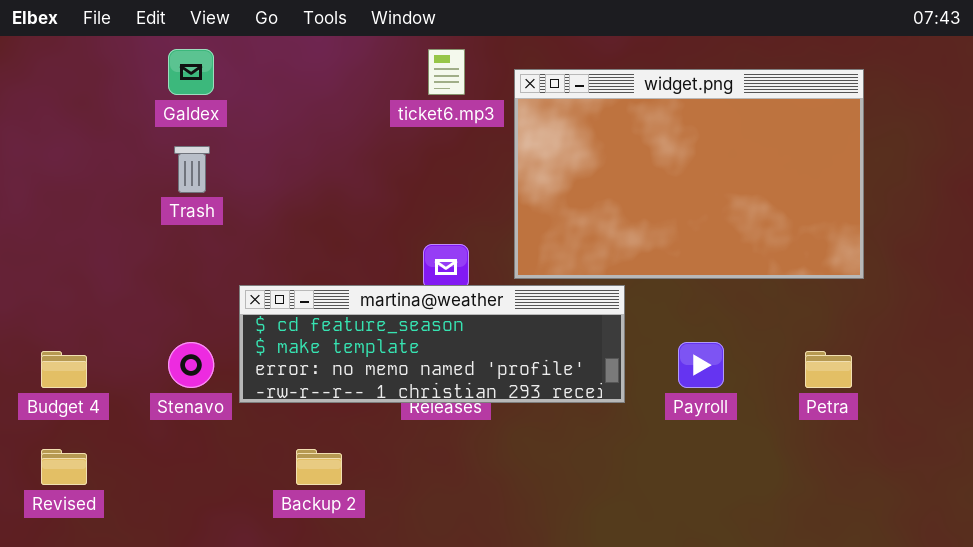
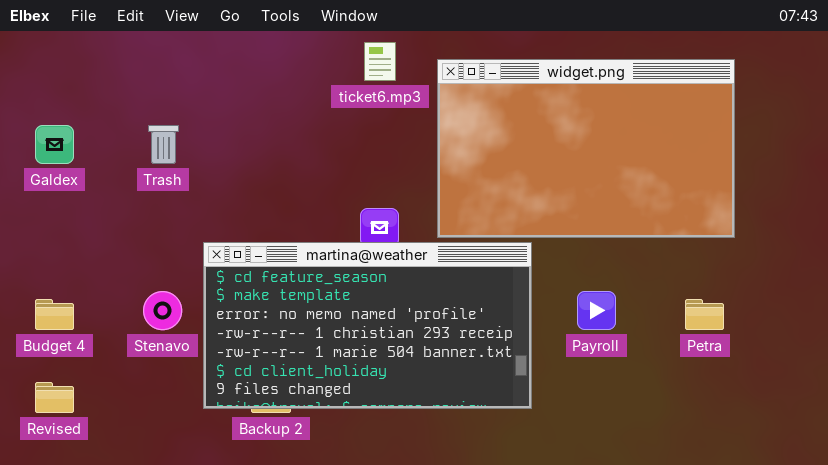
Galdex: [168,49,214,95] -> [35,125,74,164], moved
martina@weather: [239,285,625,403] -> [203,242,532,409], resized

